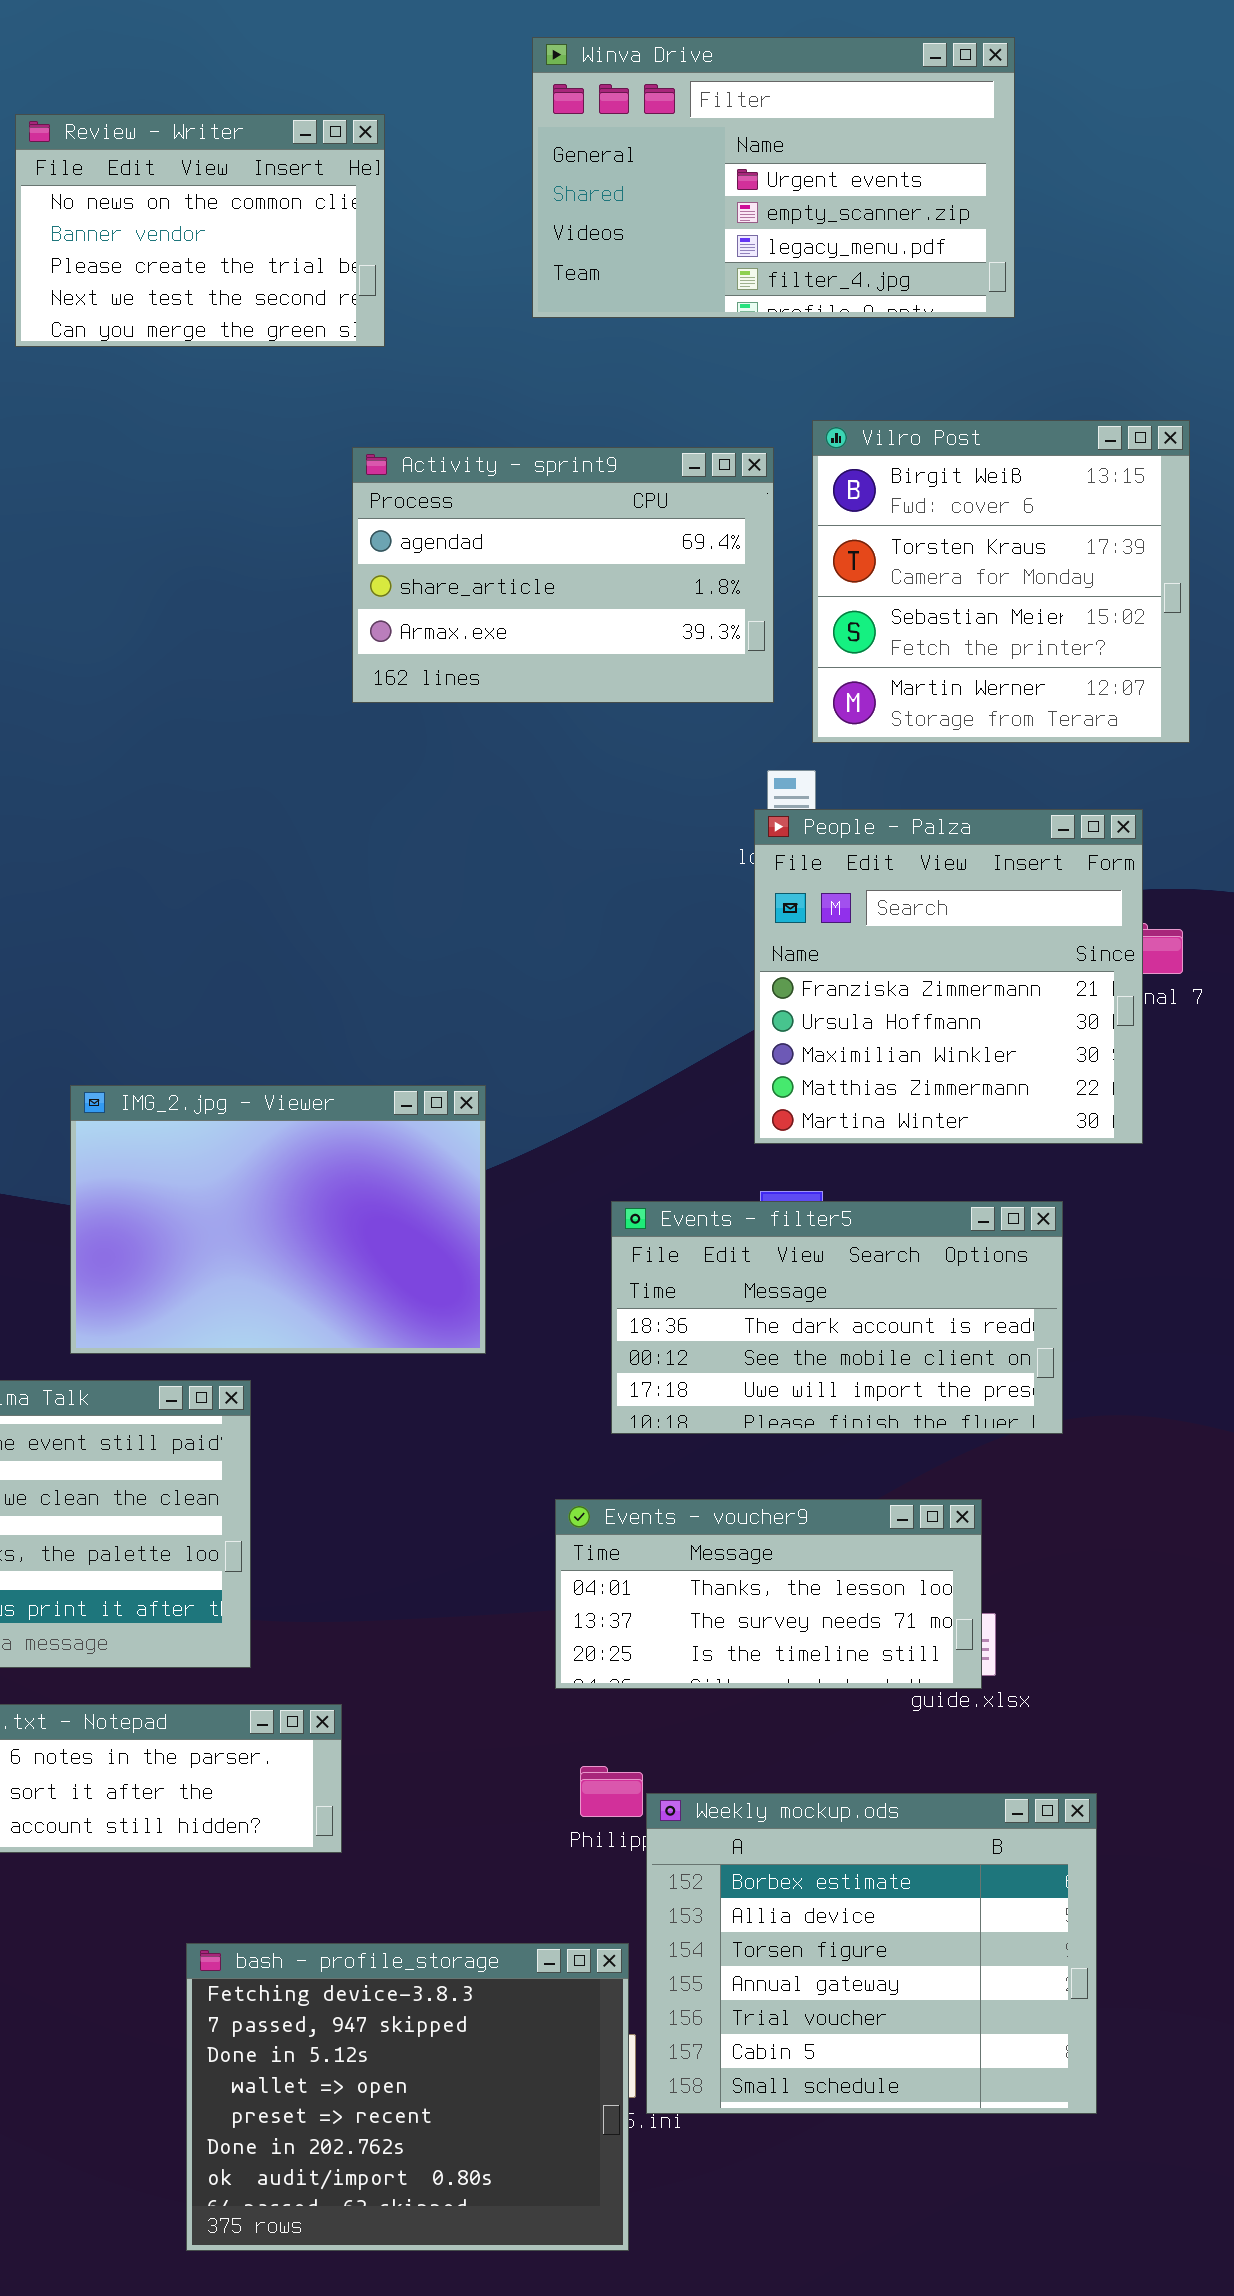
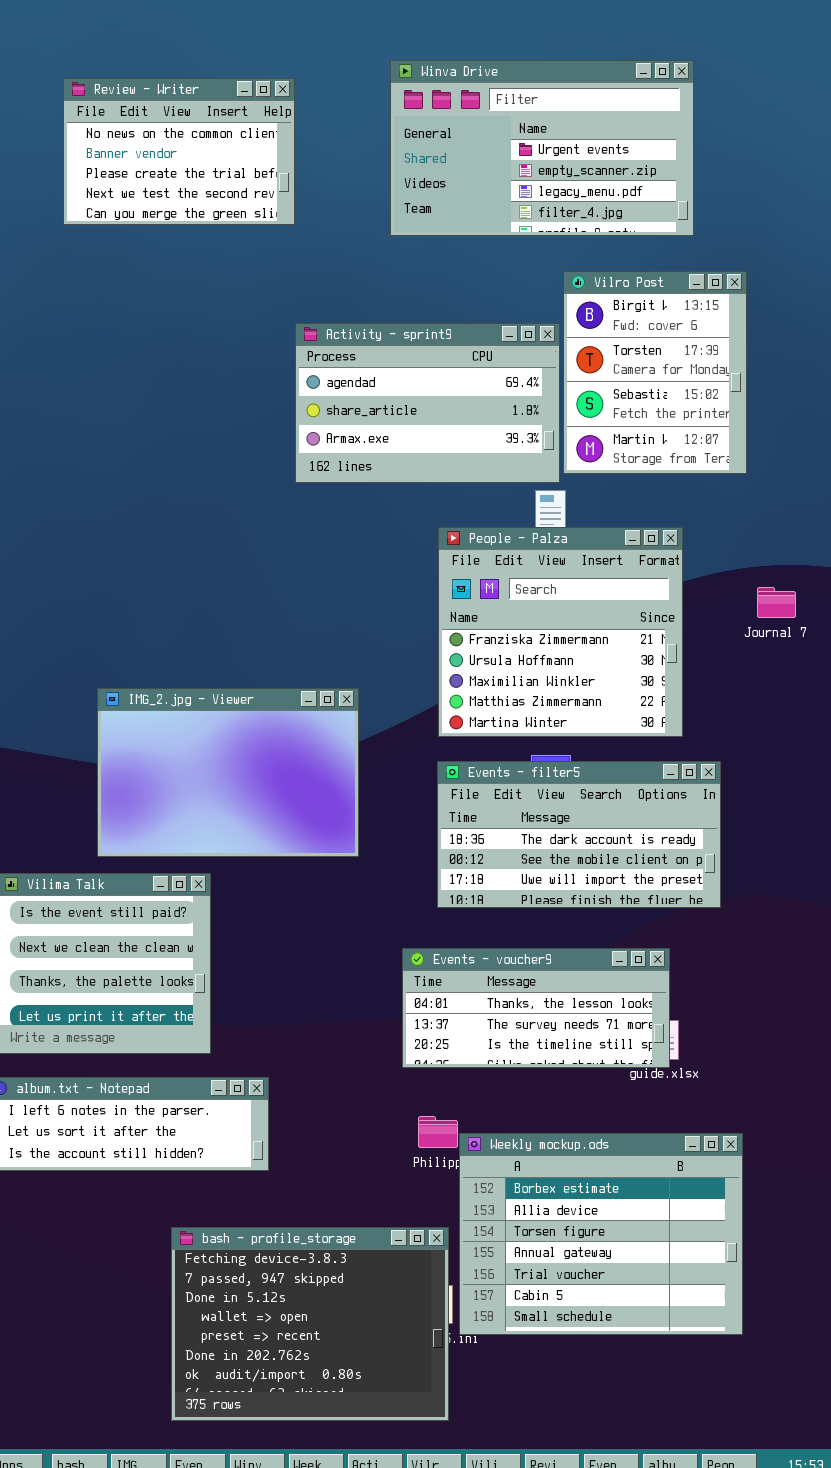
Winva Drive: [532,37,1015,318] -> [390,60,694,236], moved
Vilro Post: [812,420,1190,743] -> [563,271,747,474], resized
Activity - sprint9: [352,447,774,703] -> [295,323,560,483], moved
People - Palza: [754,809,1143,1144] -> [438,527,683,737], moved

